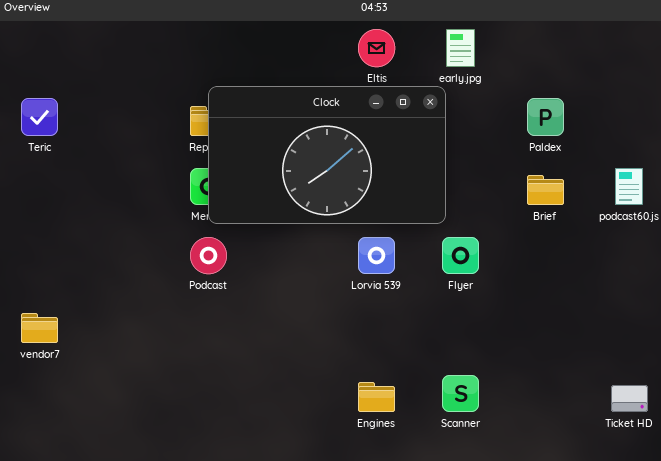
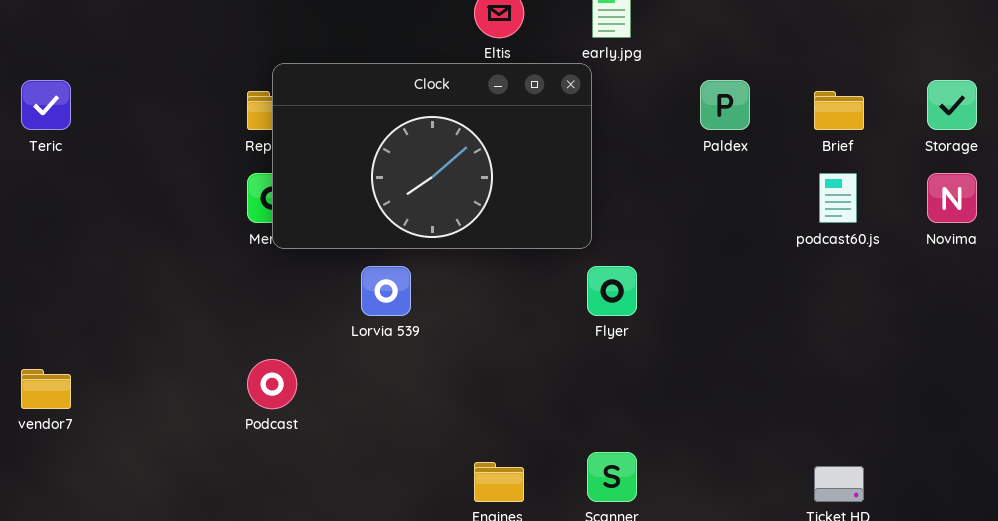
Brief: [527,175,564,205] -> [814,91,864,130], moved
Podcast: [190,237,227,274] -> [247,359,297,409], moved
Lorvia 539: [358,237,395,274] -> [361,266,411,316], moved

